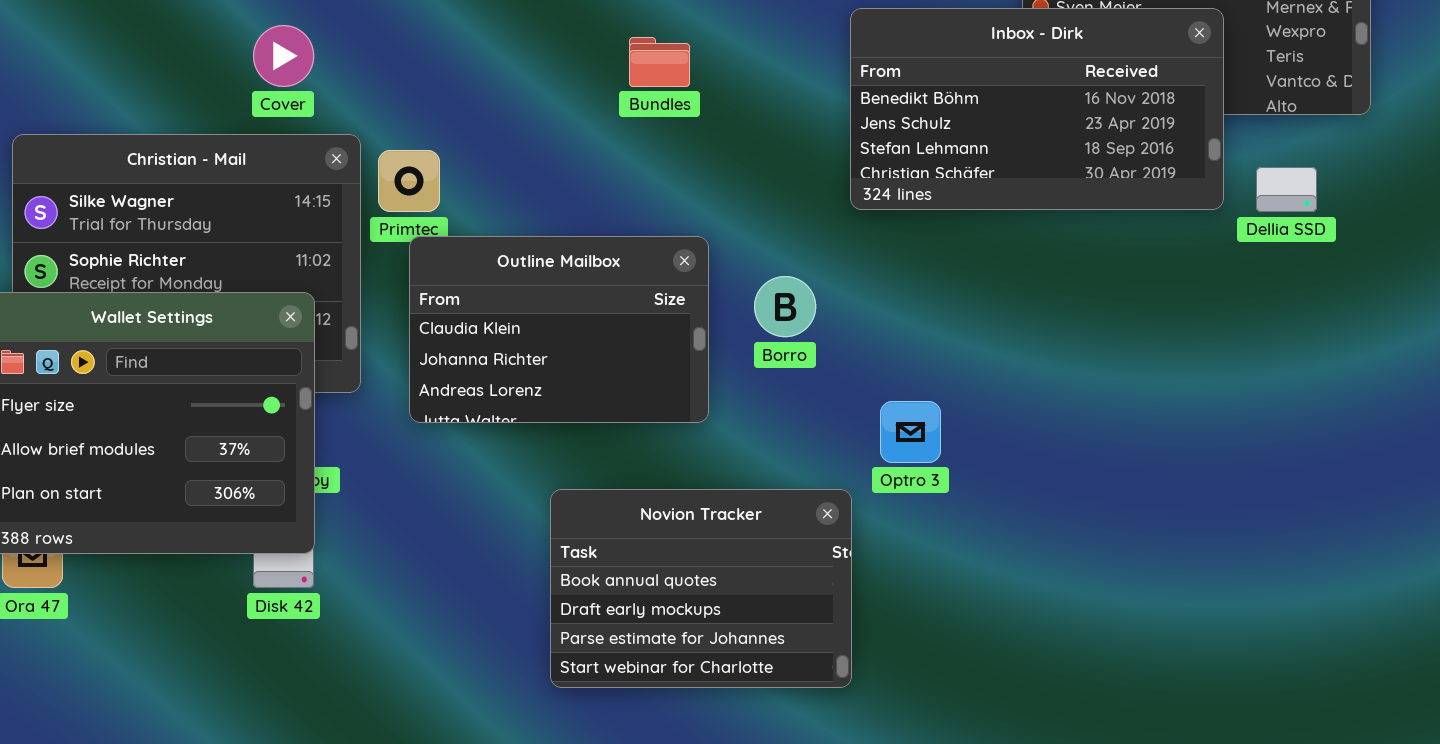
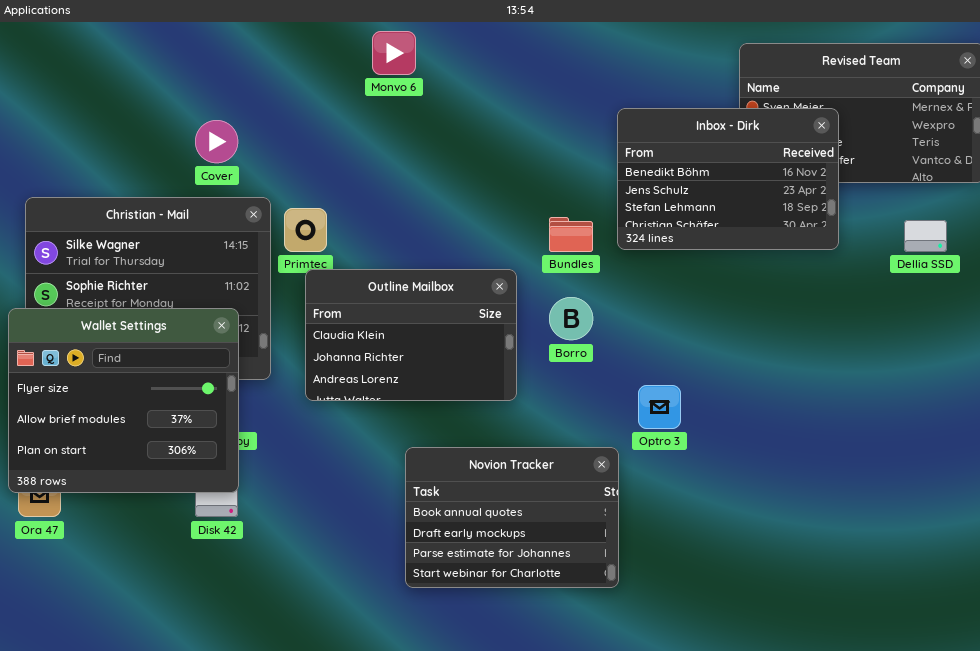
Inbox - Dirk: [850,8,1224,210] -> [617,108,839,250], resized
Bundles: [629,37,690,87] -> [549,217,593,252], moved

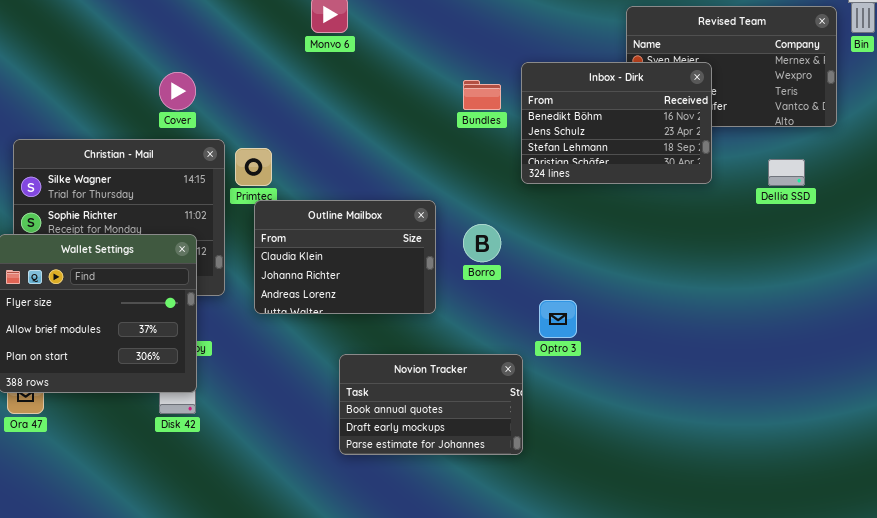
Bundles: [549,217,593,252] -> [463,80,501,110], moved
Novion Tracker: [405,447,619,588] -> [339,354,523,455], resized

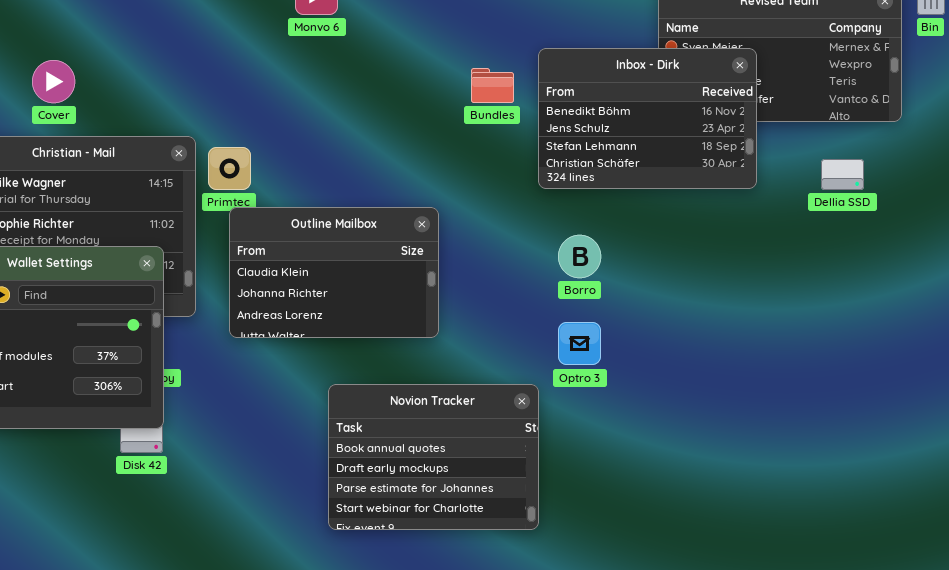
Cover: [159,72,196,110] -> [32,60,75,103], moved
Borro: [463,224,501,262] -> [558,235,601,278], moved
Novion Tracker: [339,354,523,455] -> [328,384,539,530], resized

